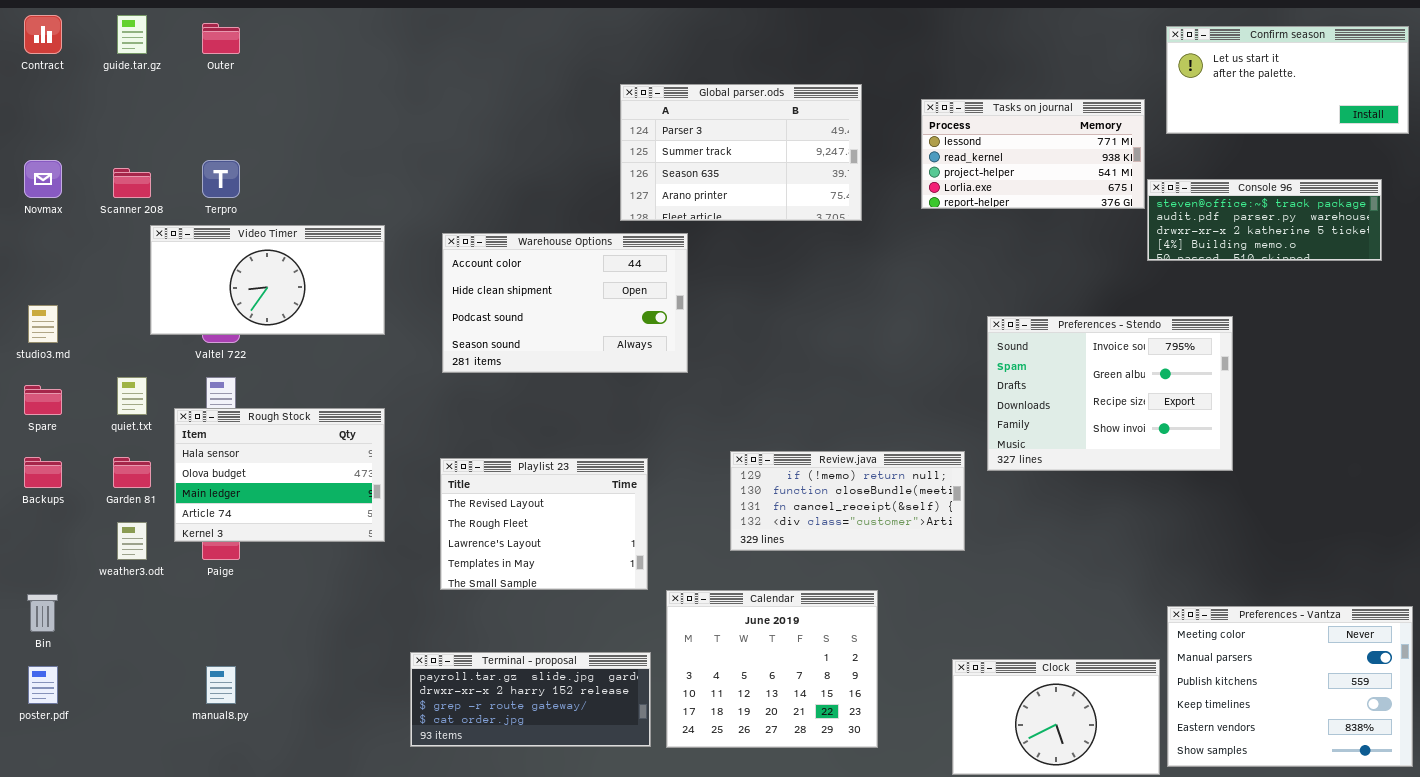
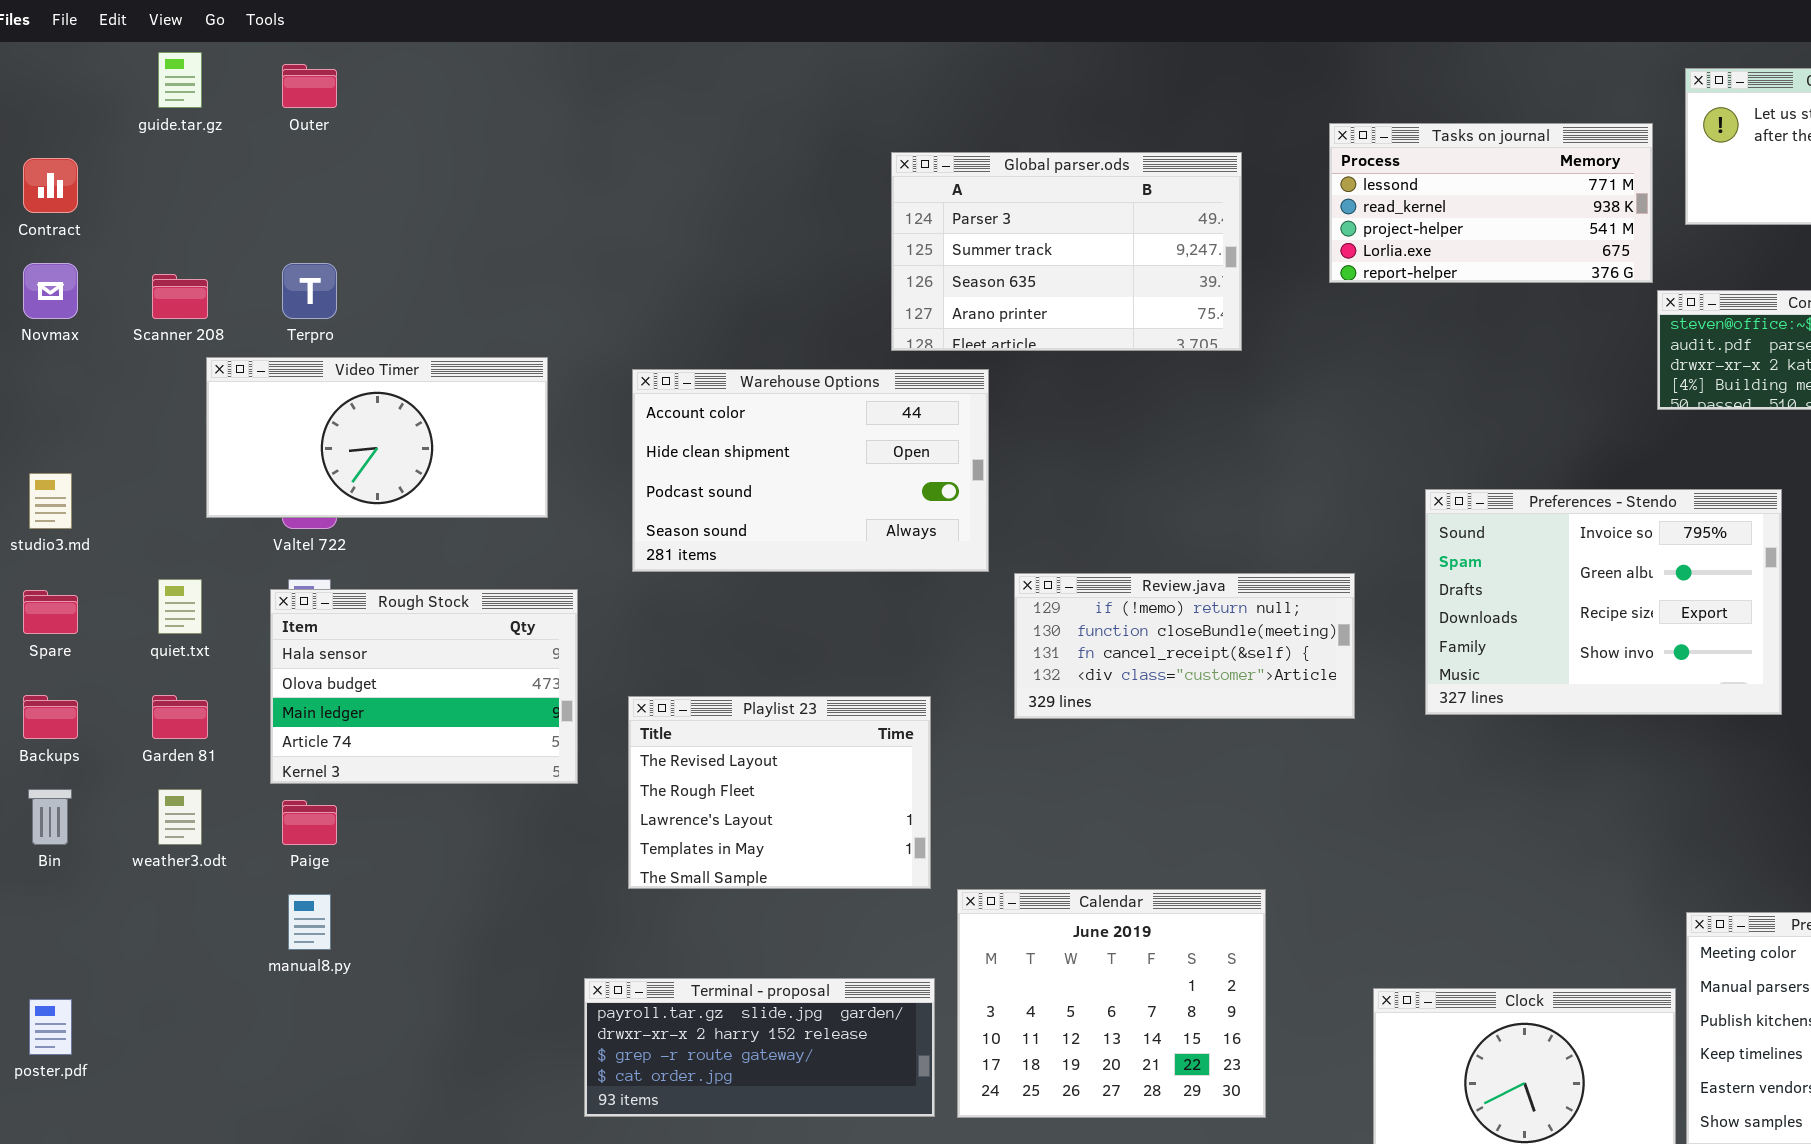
Contract: [24,15,62,54] -> [23,158,78,213], moved
Tasks on journal: [921,99,1145,209] -> [1329,123,1653,283], moved
Rough Stock: [174,408,385,542] -> [270,589,578,784], moved
Review.java: [730,451,965,551] -> [1014,573,1355,719], moved
Bin: [27,594,58,632] -> [28,789,72,845], moved
manual8.py: [206,666,236,704] -> [288,894,331,950], moved

